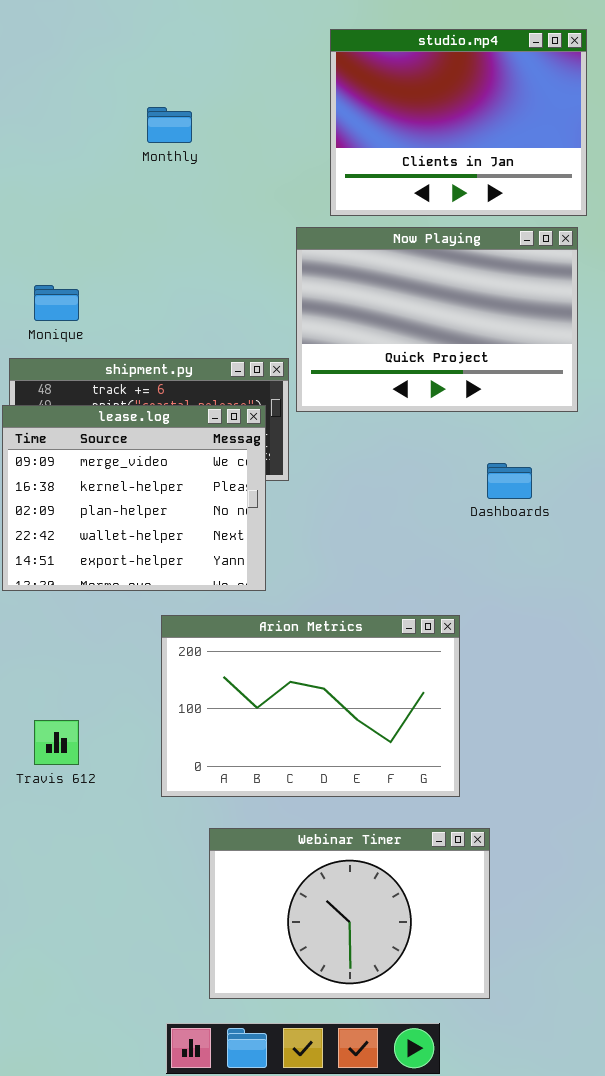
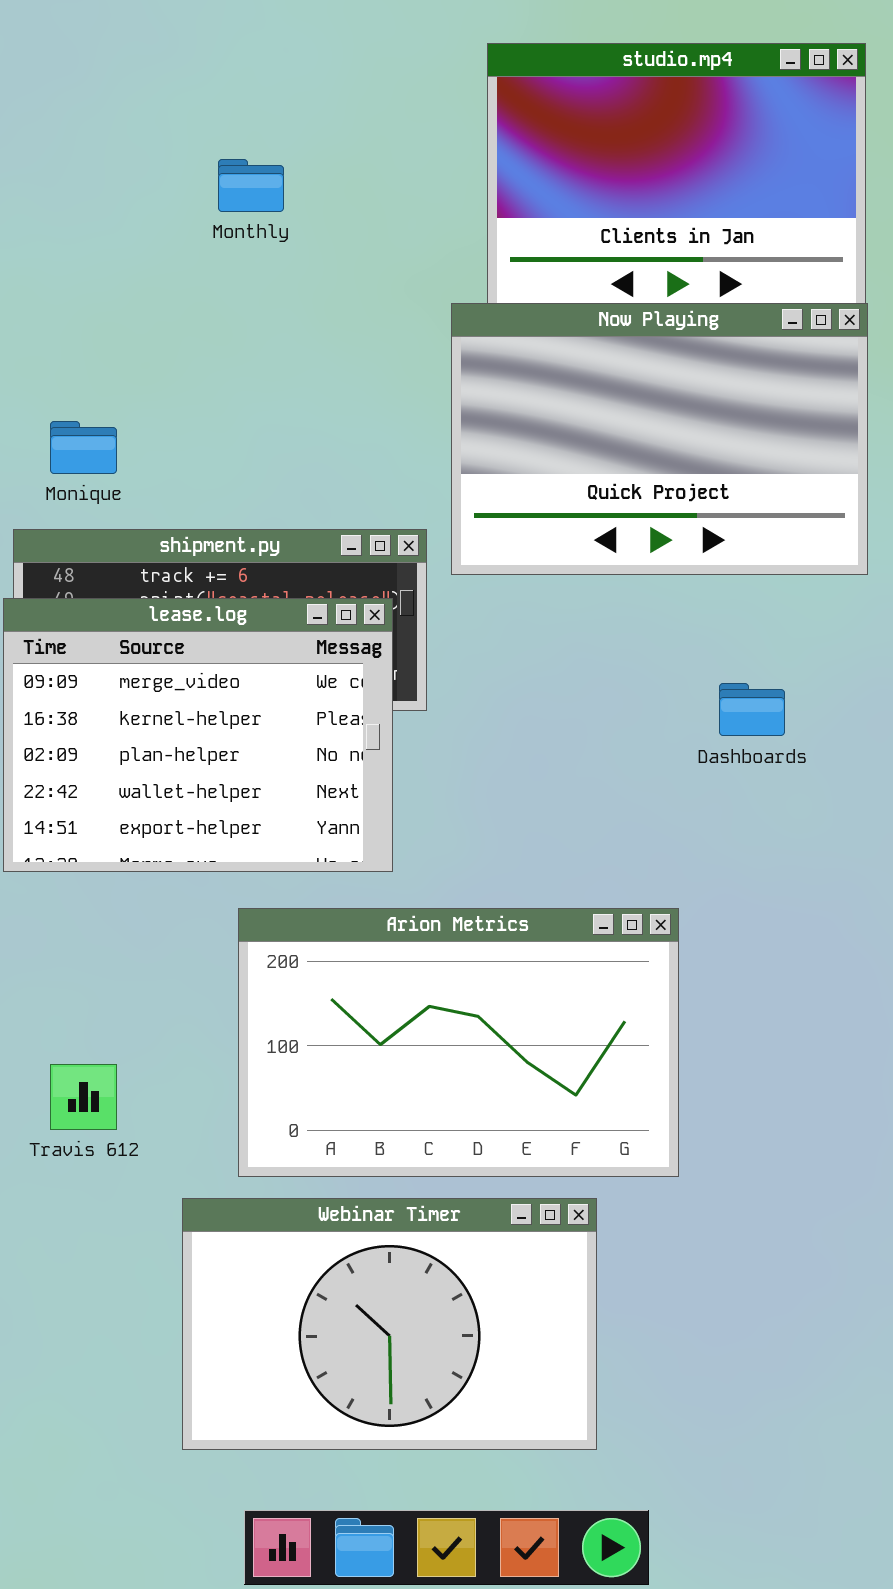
Now Playing: [296,227,578,412] -> [451,303,868,575], moved
Webinar Timer: [209,828,490,999] -> [182,1198,597,1450], moved

